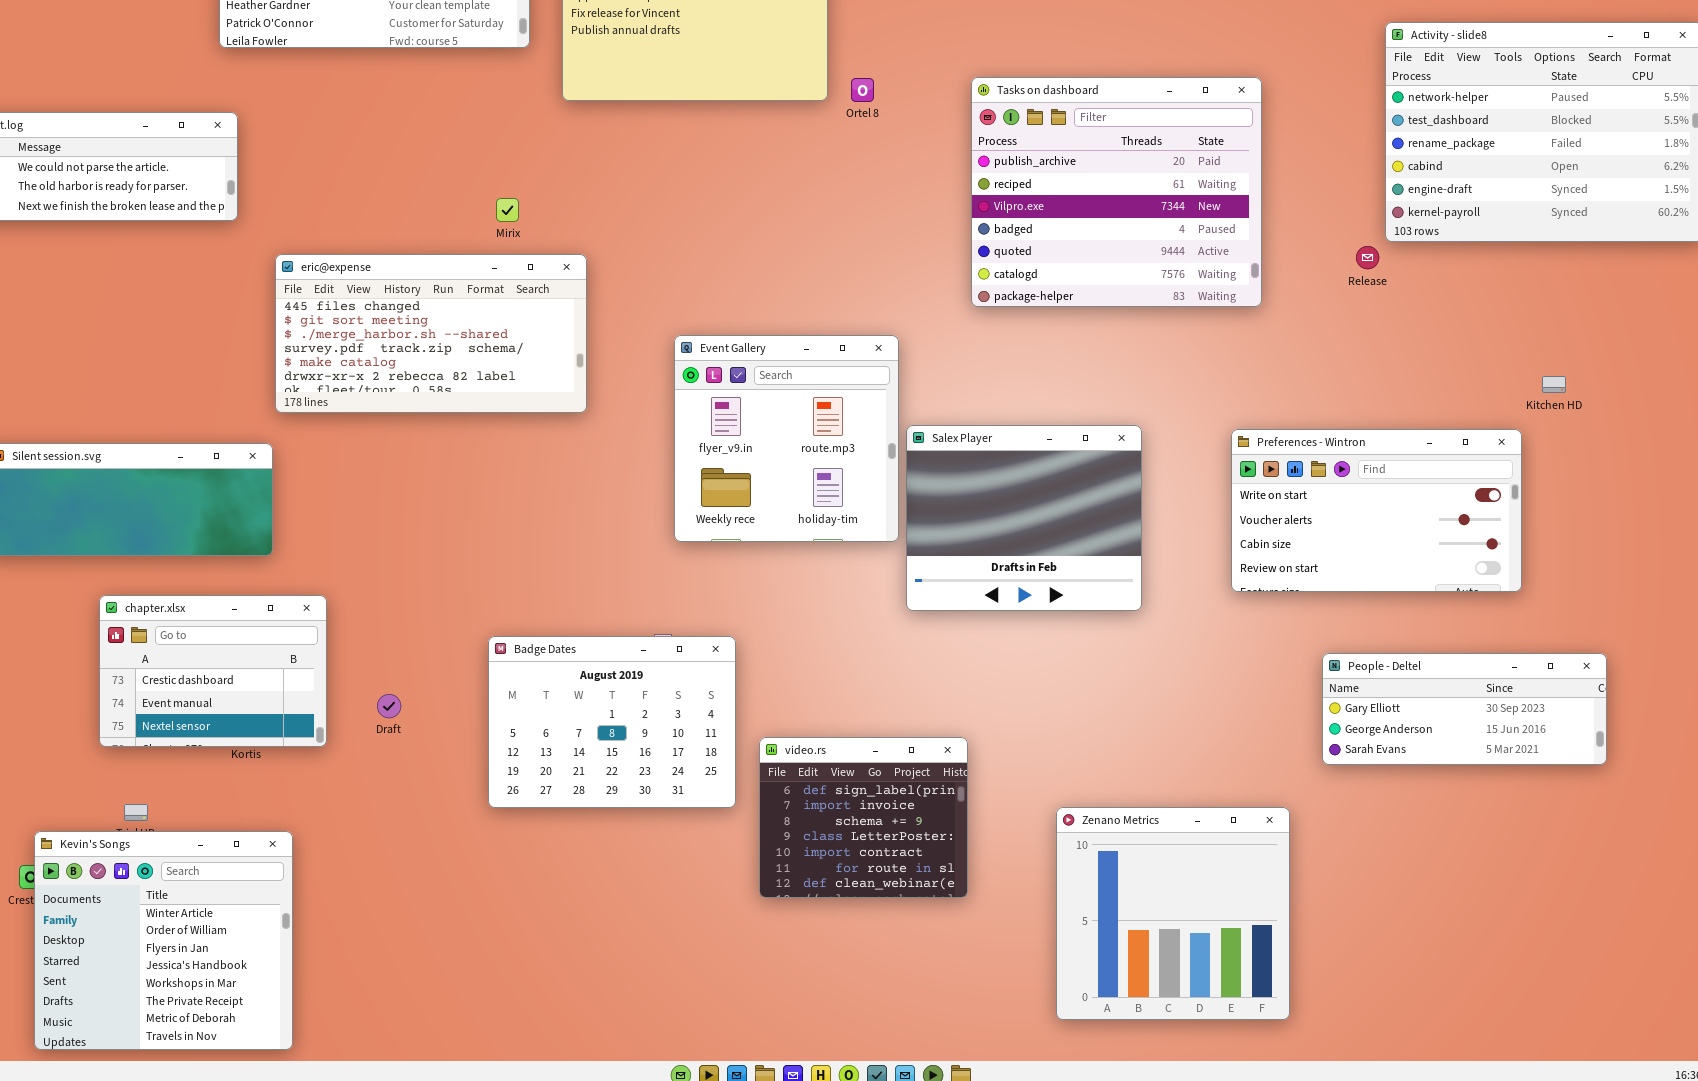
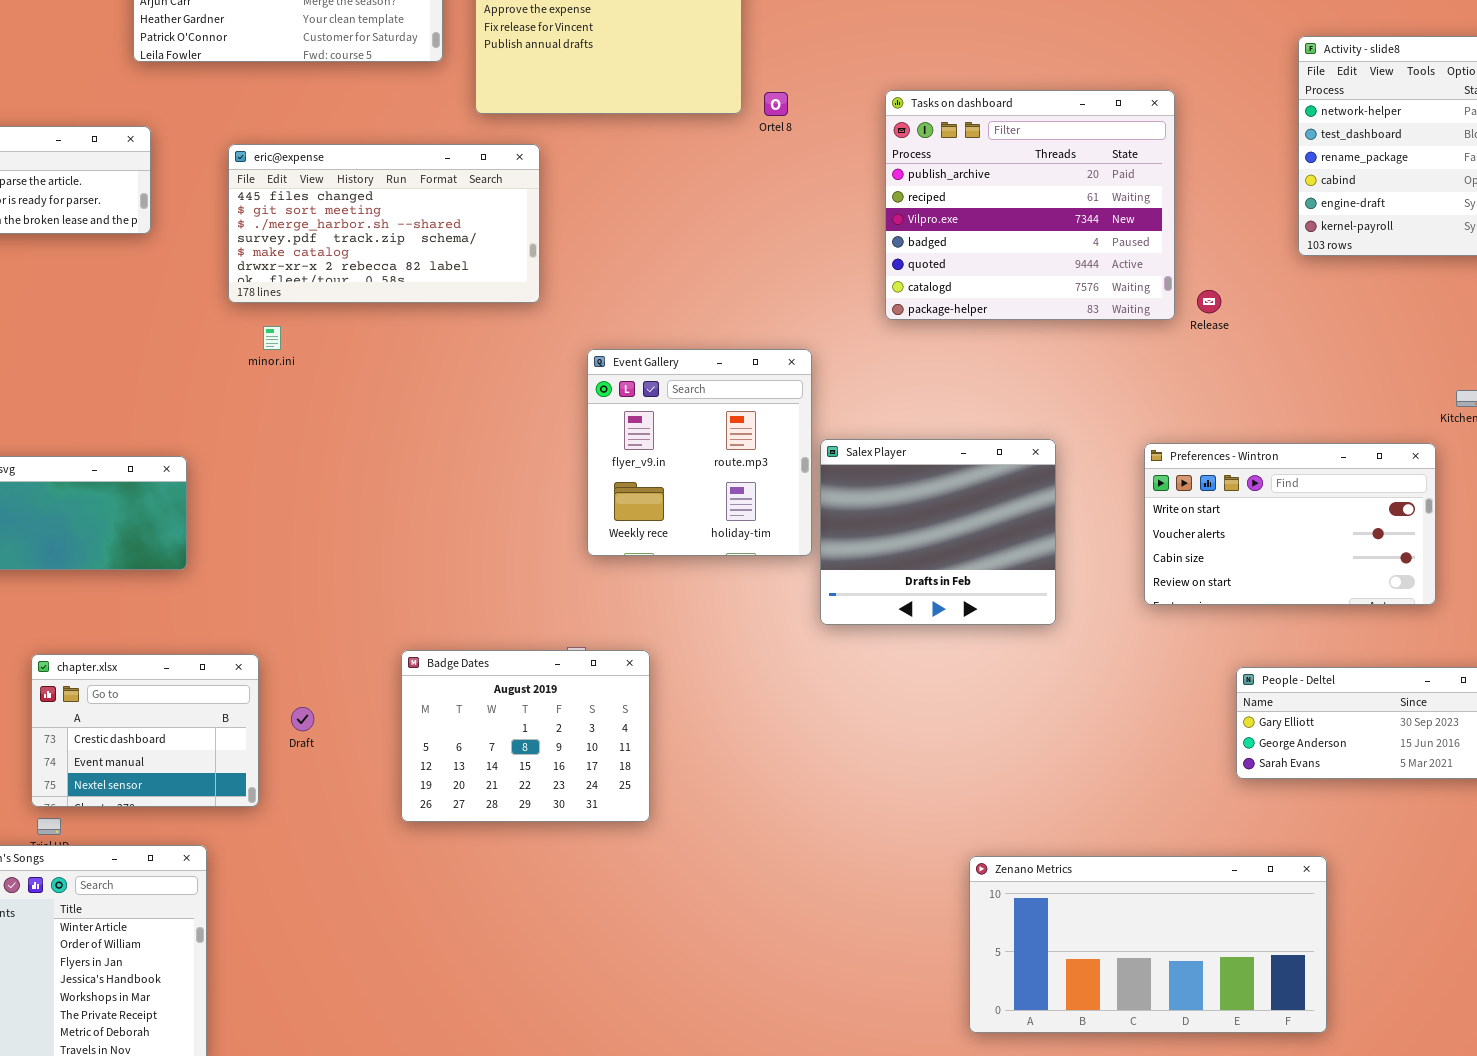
Release: [1356,246,1379,269] -> [1197,290,1221,313], moved
eric@expense: [275,254,587,413] -> [228,144,540,303], moved
chapter.xlsx: [99,595,327,747] -> [31,654,259,807], moved
video.rs: [759,737,968,898] -> none, closed
Zenano Metrics: [1056,807,1290,1020] -> [969,856,1327,1033], resized

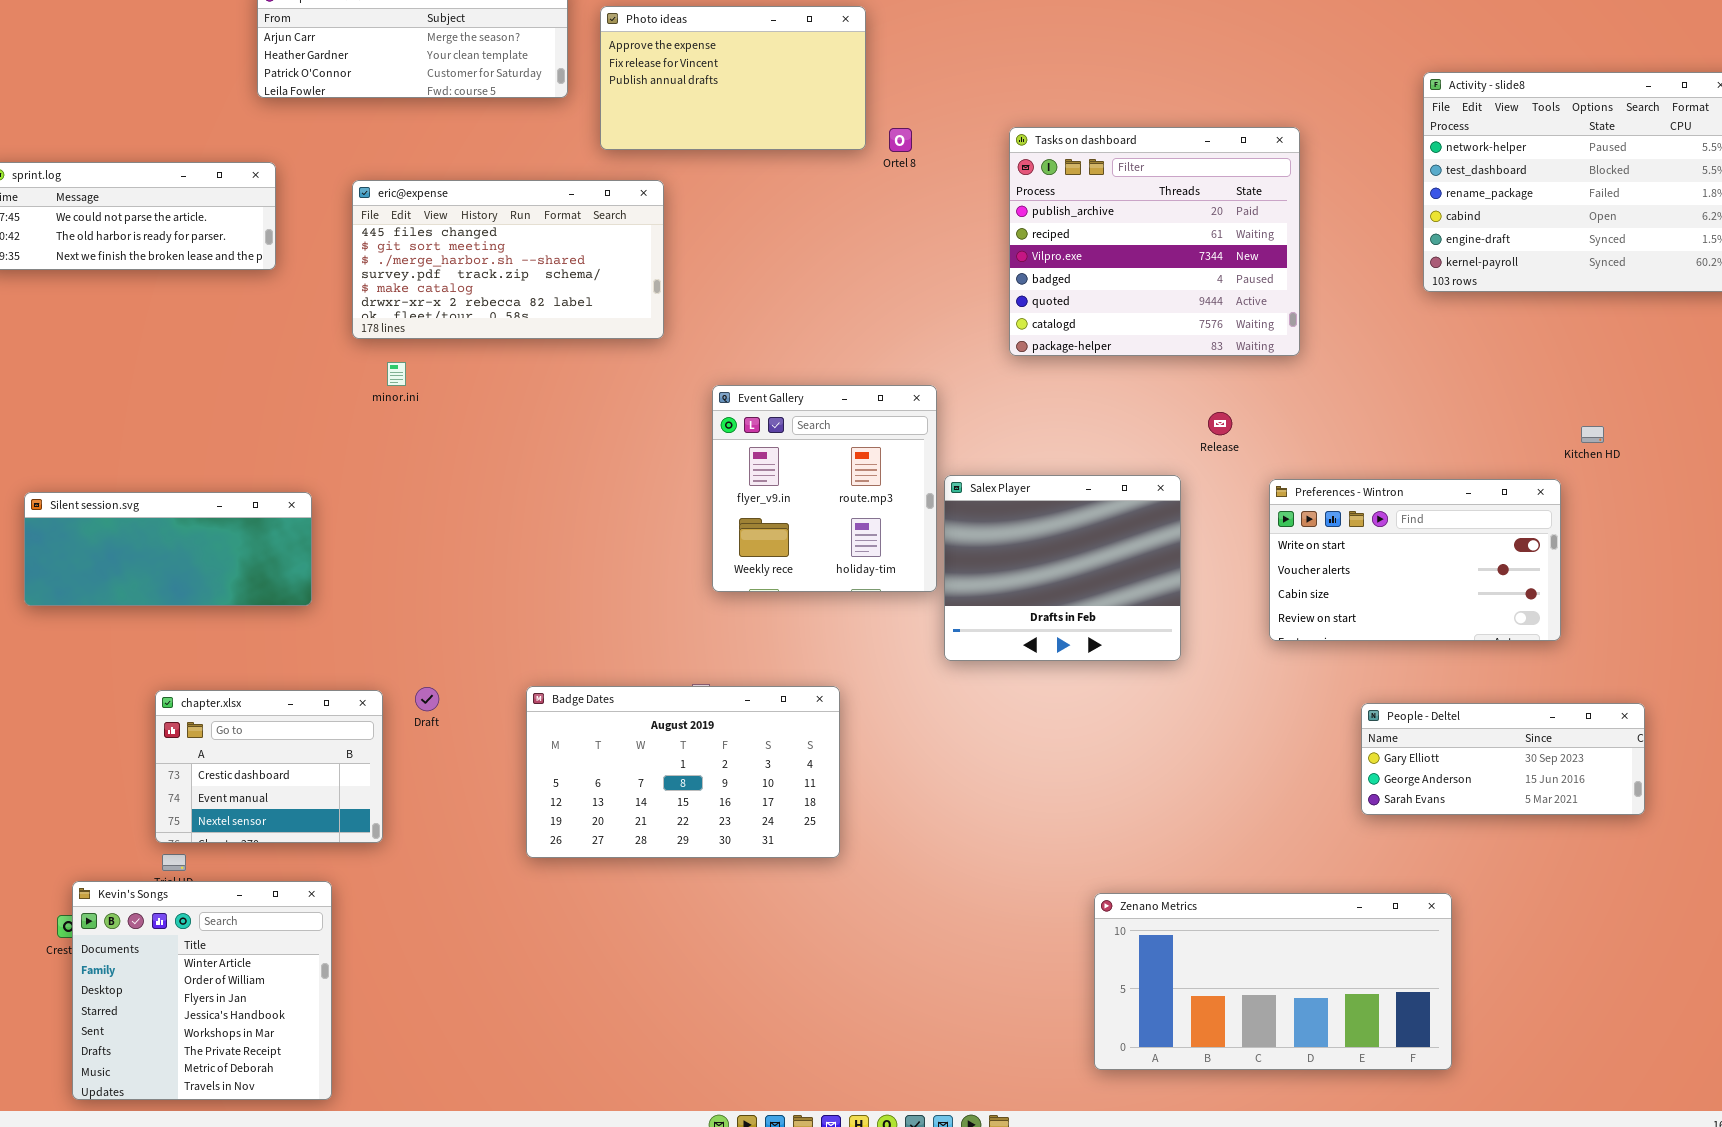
Release: [1197,290,1221,313] -> [1208,412,1232,435], moved
Badge Dates: [401,650,650,822] -> [526,686,840,858], resized
Draft: [291,707,314,731] -> [415,687,439,711], moved

